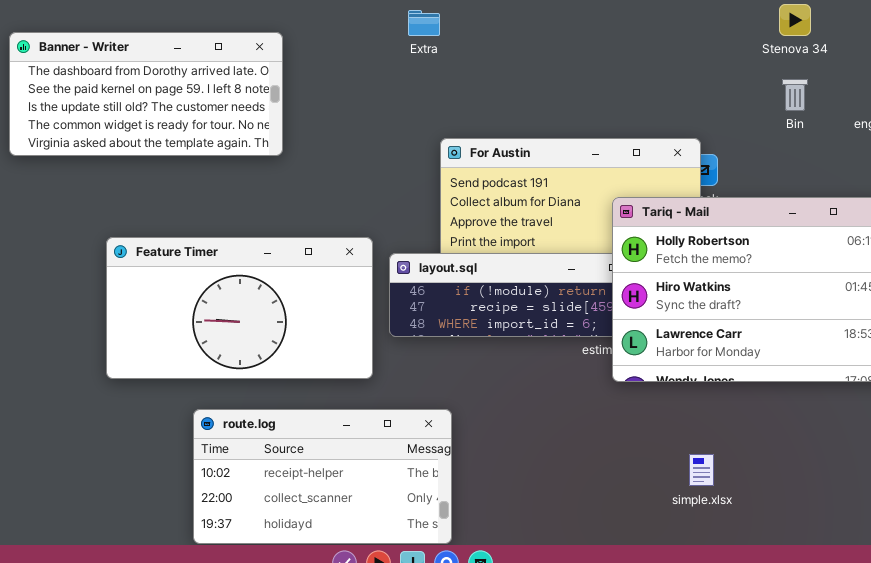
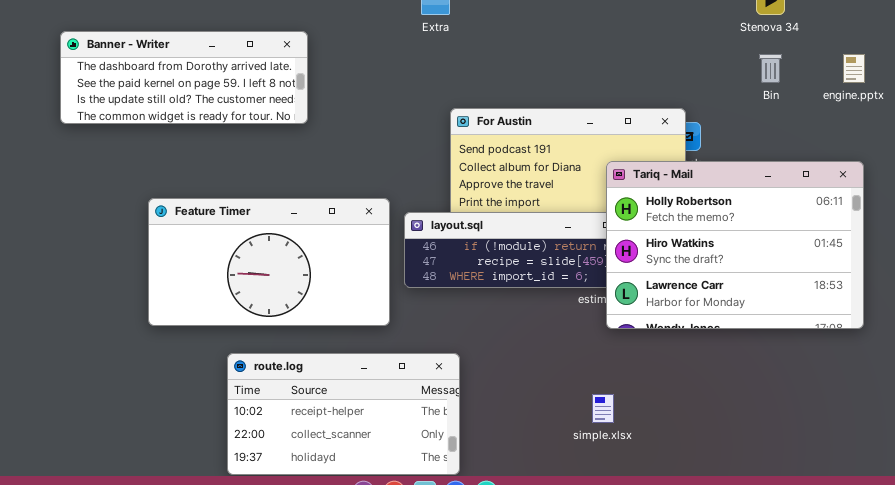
Banner - Writer: [9,32,283,156] -> [60,31,308,124], resized
simple.xlsx: [689,454,714,486] -> [592,394,614,423], moved

